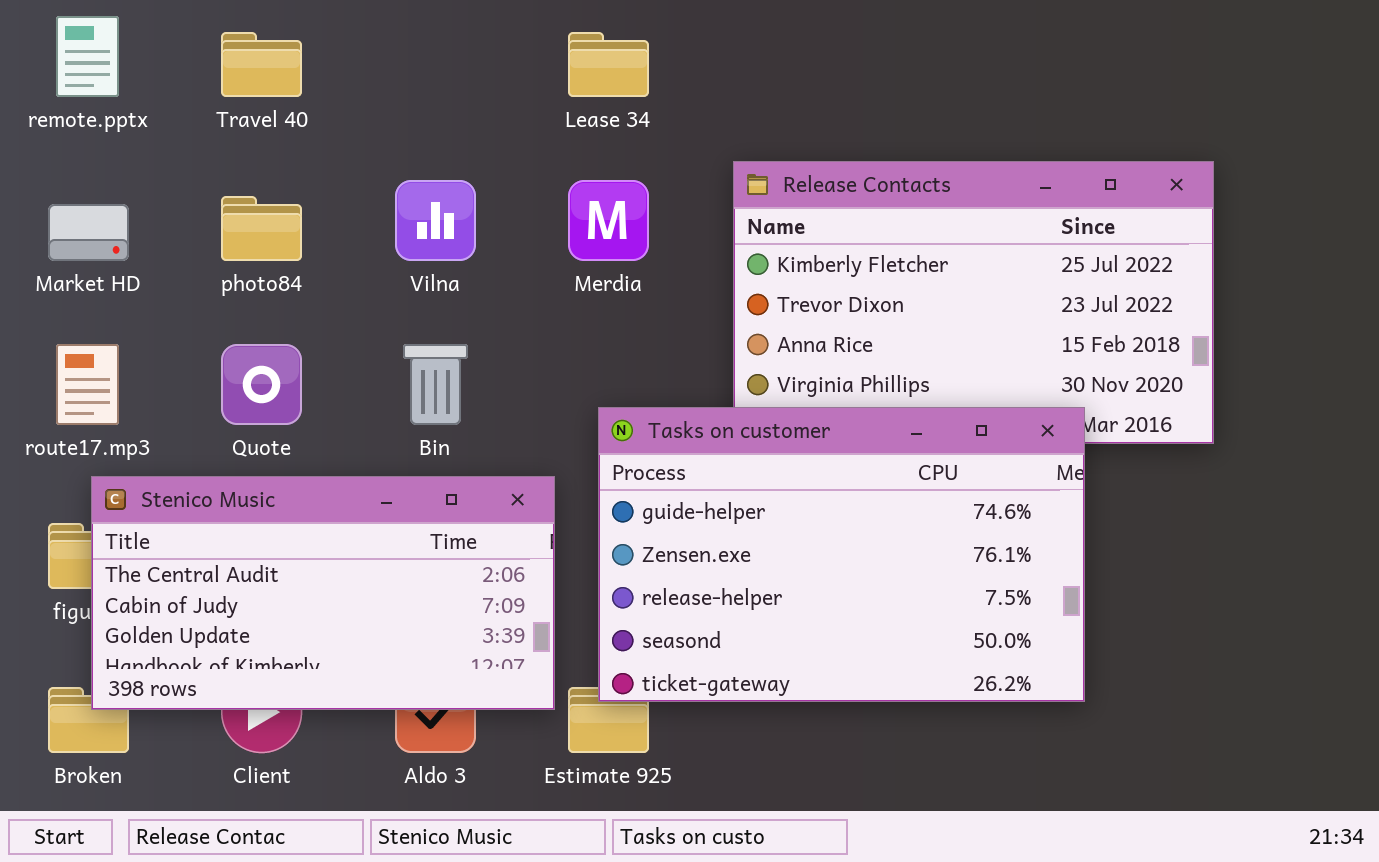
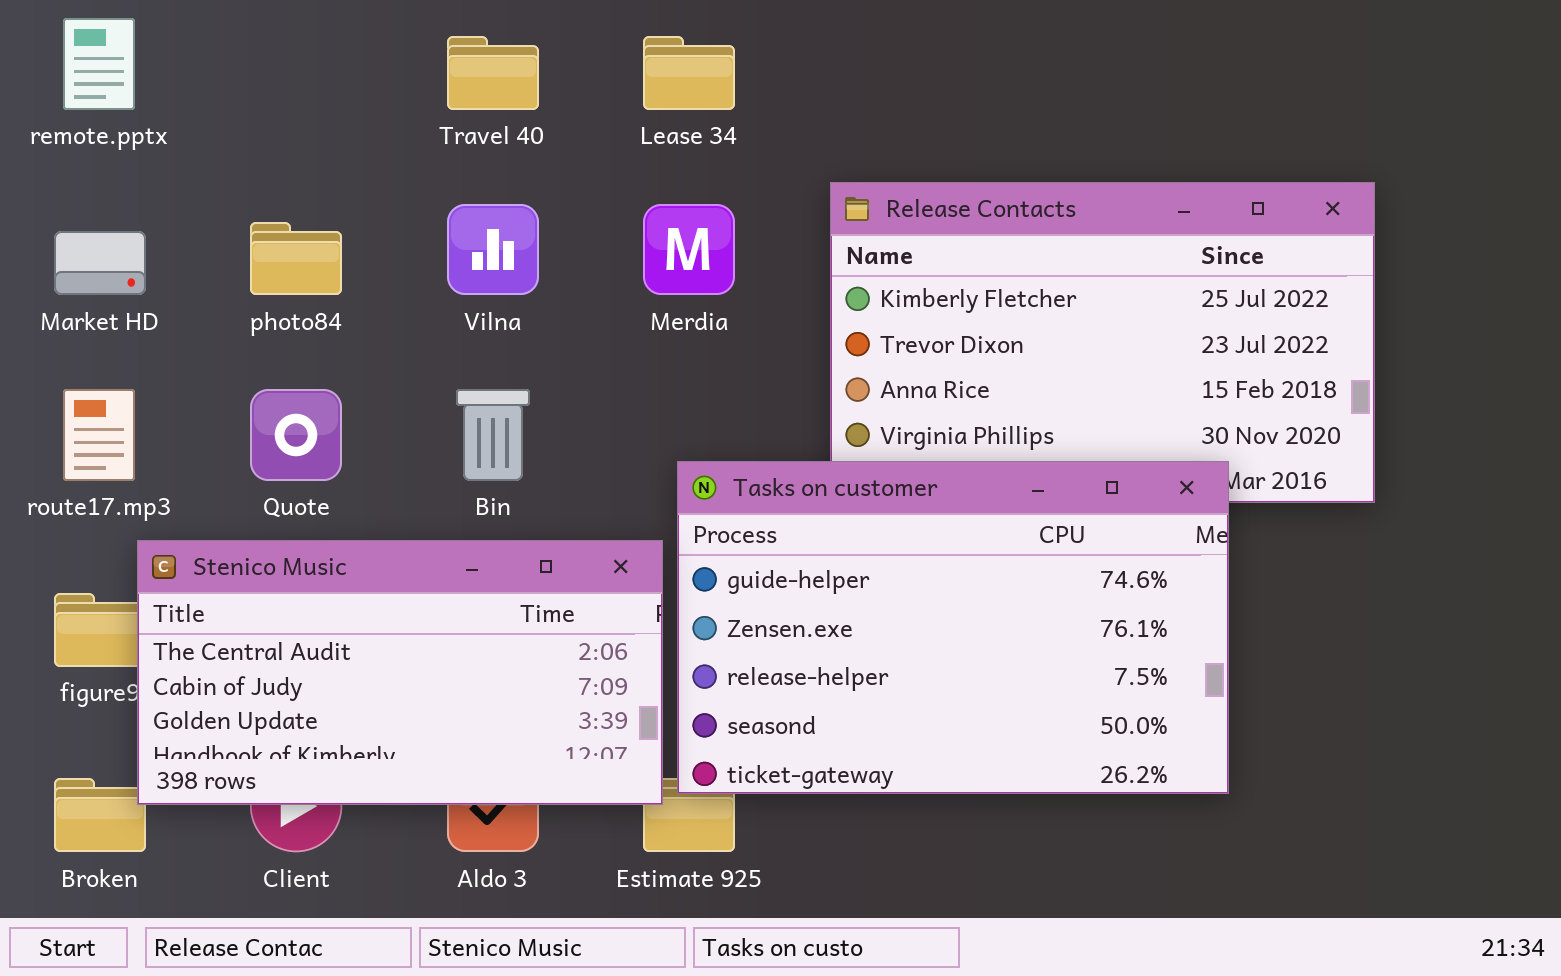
Travel 40: [221,32,302,97] -> [447,36,539,110], moved
Stenico Music: [91,476,555,710] -> [137,540,663,805], moved

